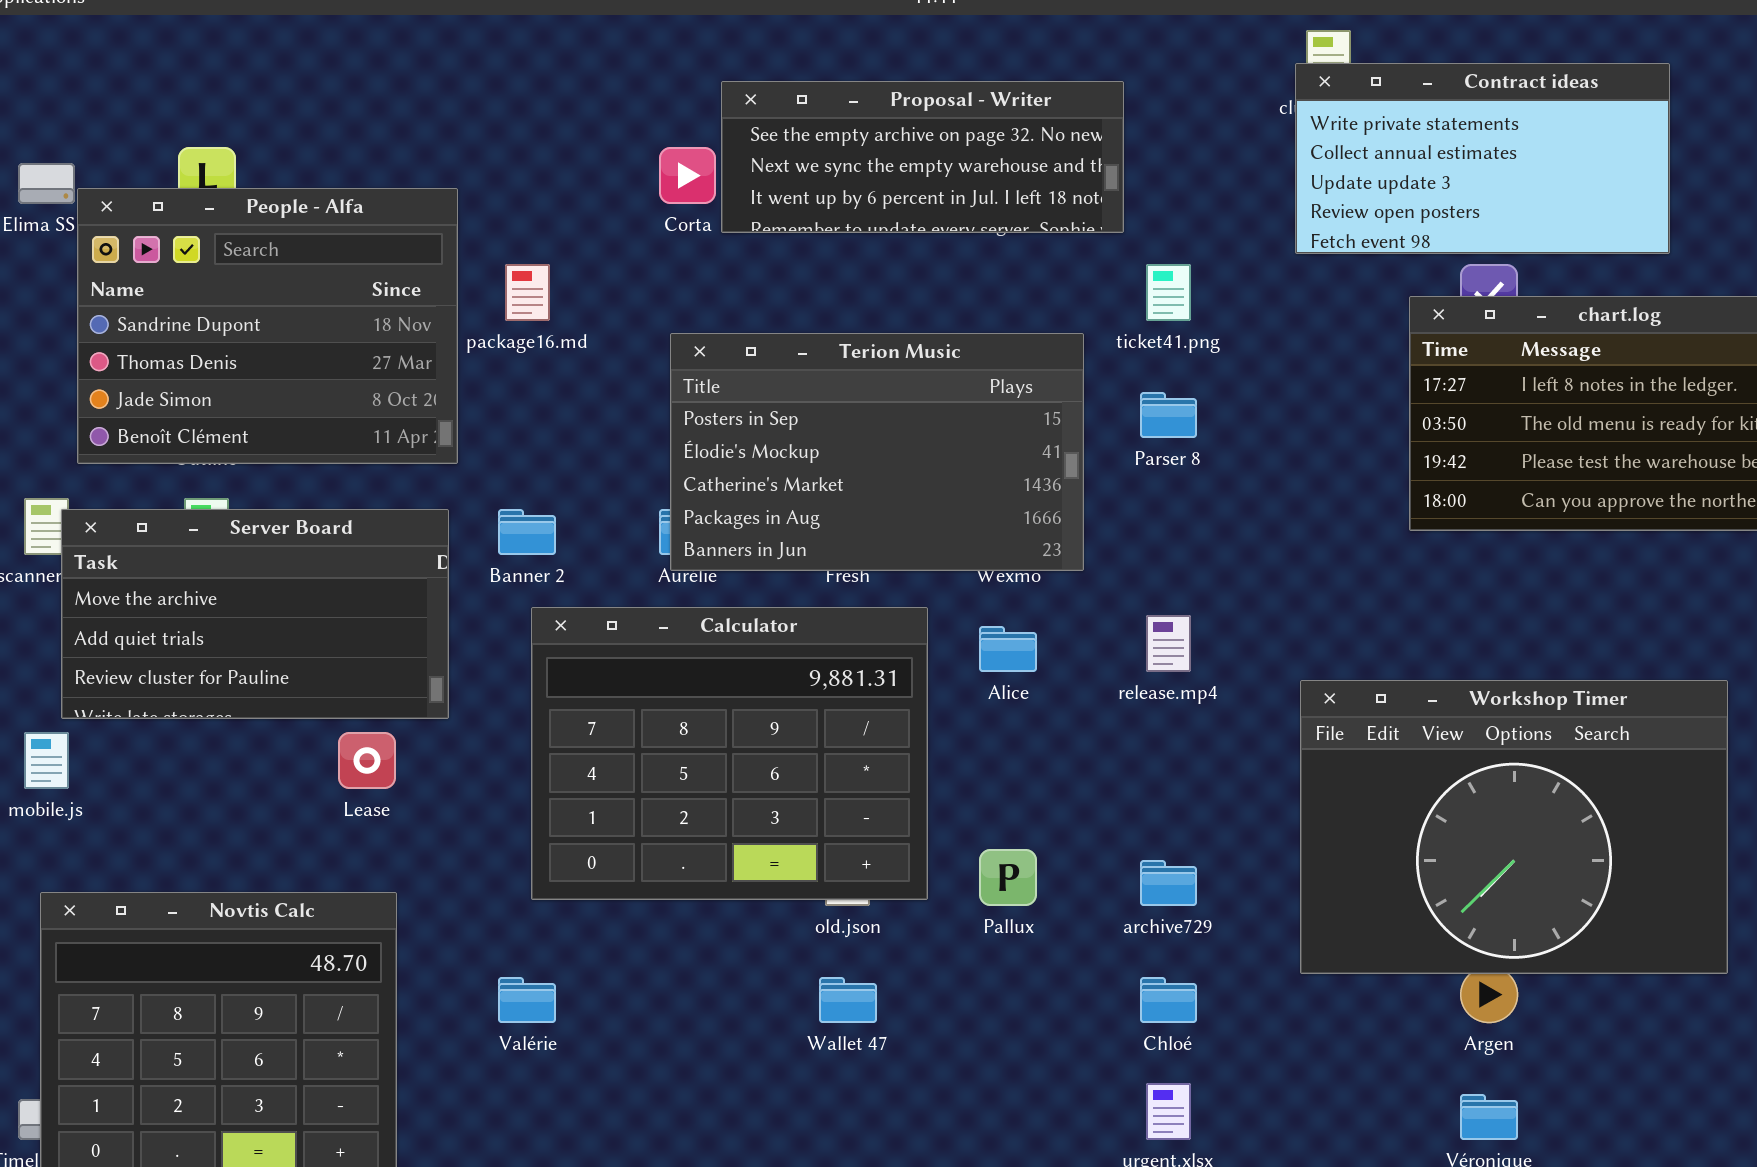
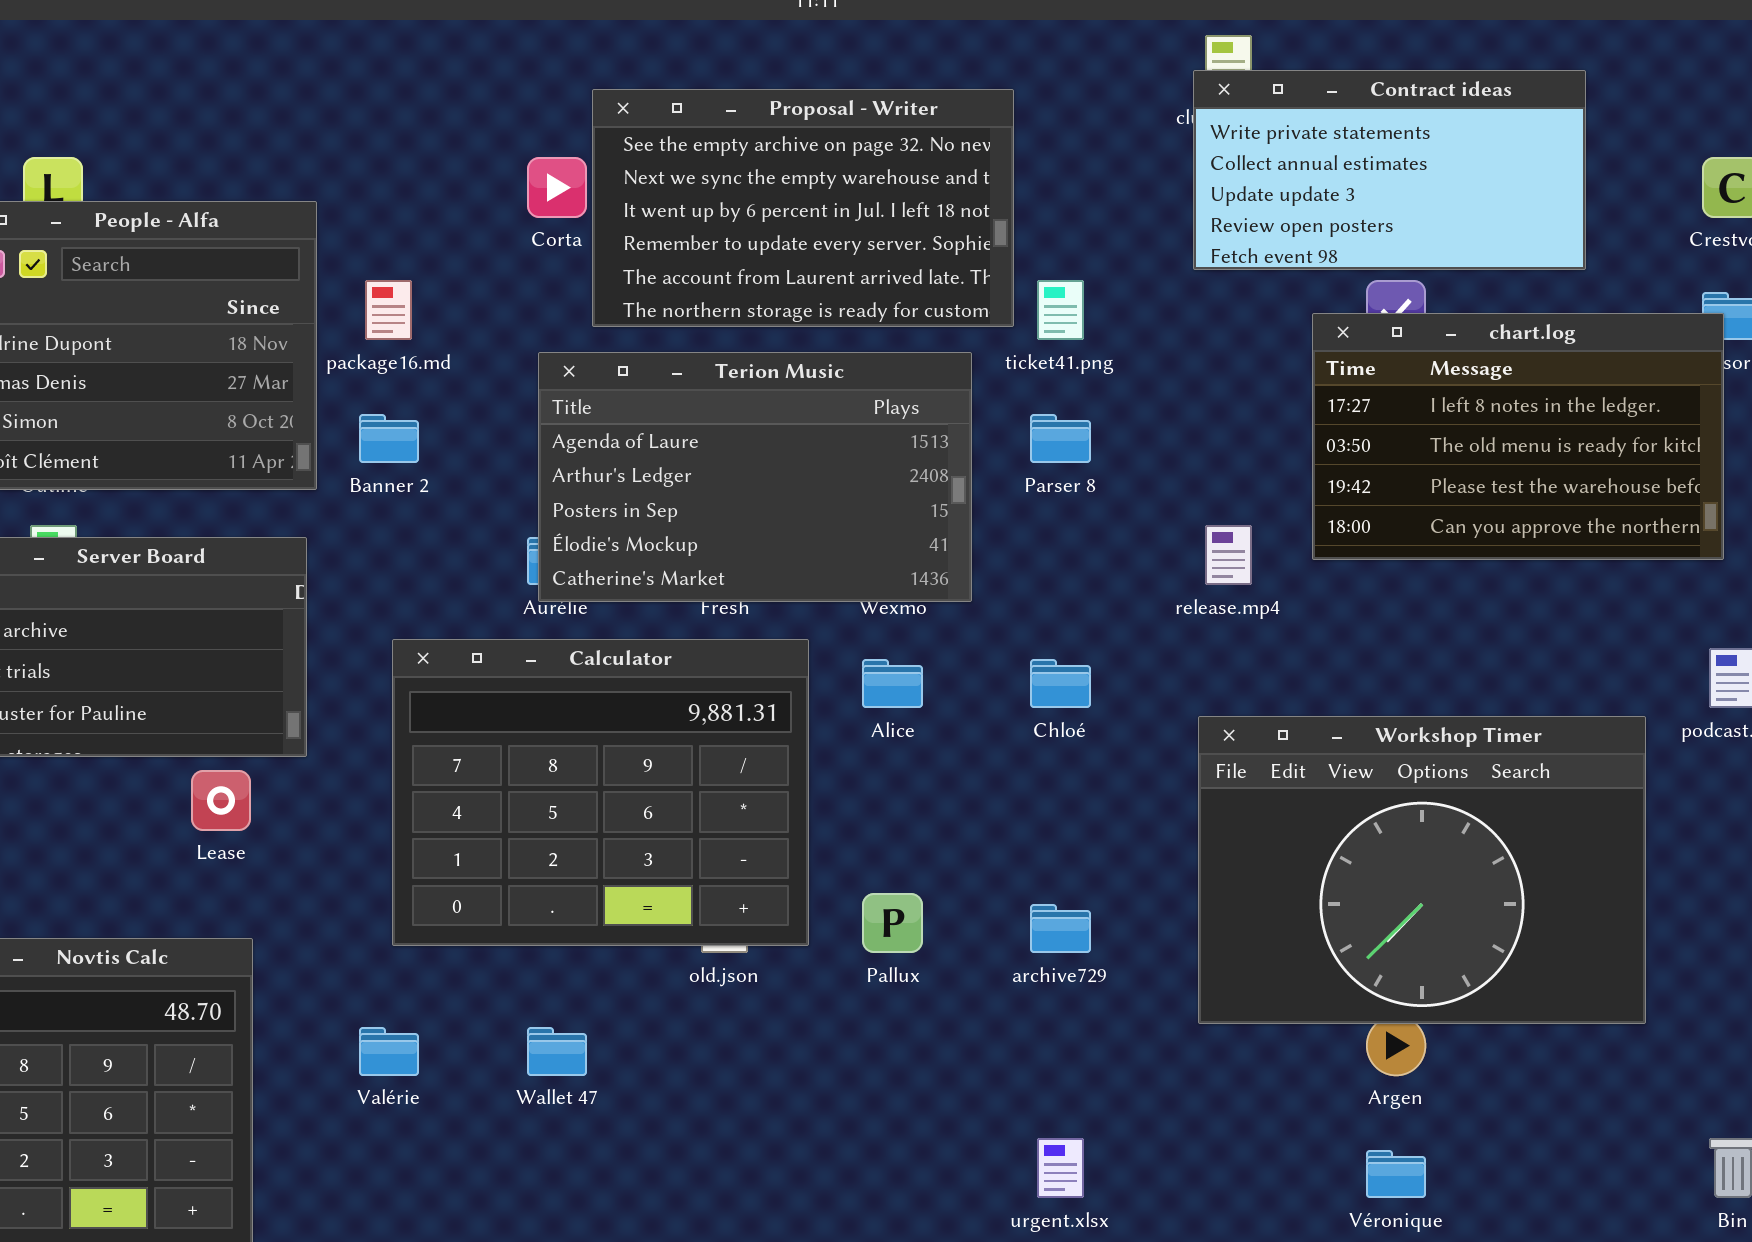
Proposal - Writer: [721,81,1124,233] -> [592,89,1014,327], resized
Terion Music: [670,333,1084,571] -> [538,352,972,602], scrolled up 2 rows
Banner 2: [498,509,556,555] -> [359,414,419,463], moved
release.mp4: [1146,615,1191,672] -> [1205,525,1252,585], moved
Wallet 47: [819,977,877,1023] -> [527,1027,587,1076], moved
Chloé: [1140,977,1197,1023] -> [1030,659,1091,708], moved

